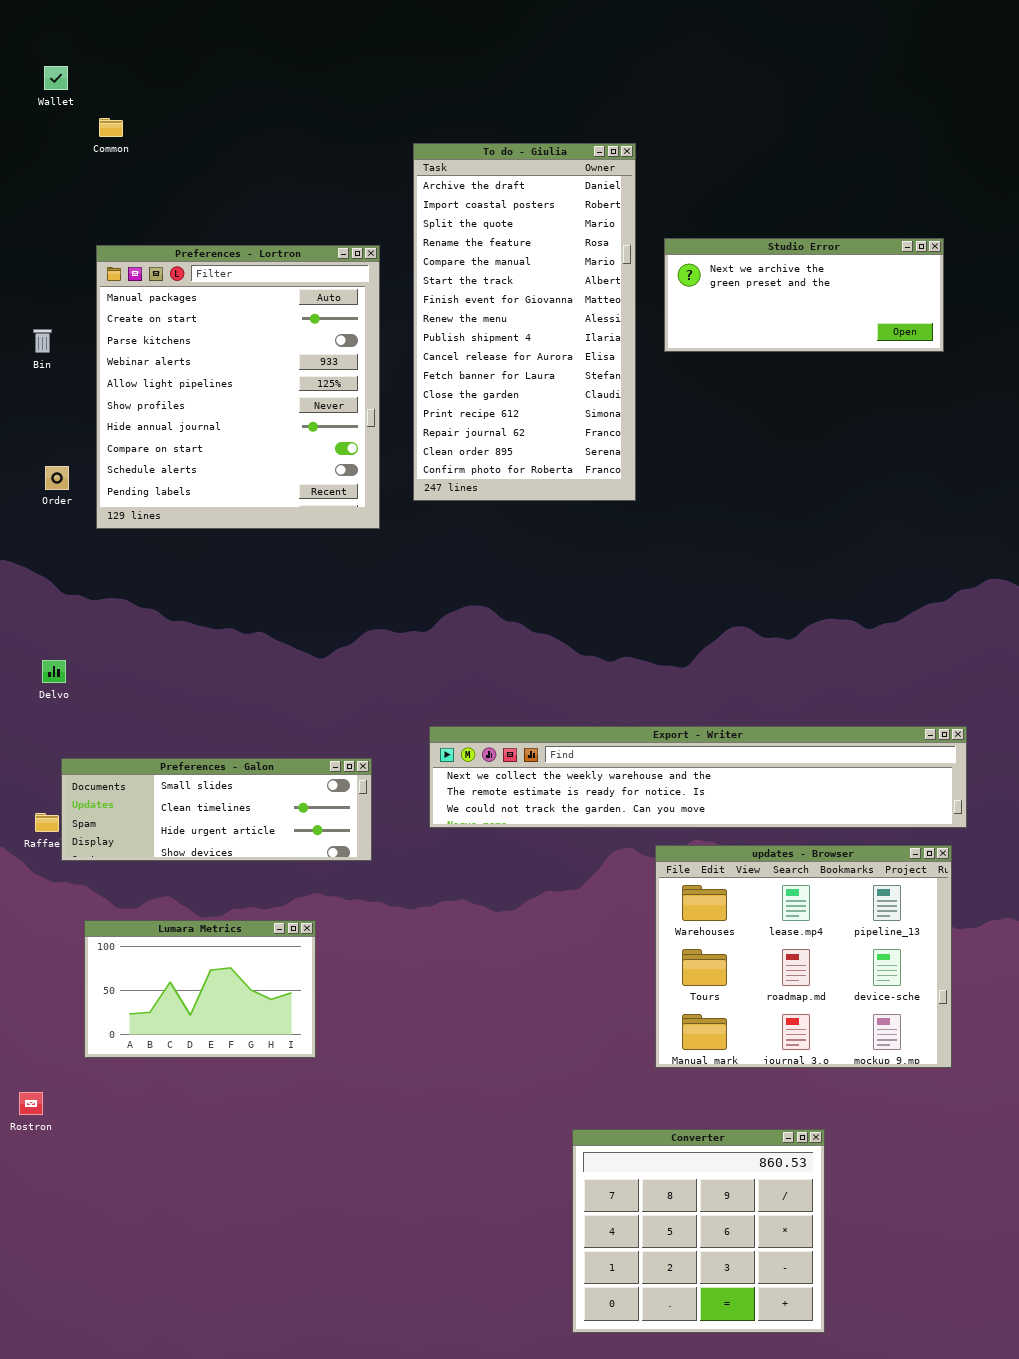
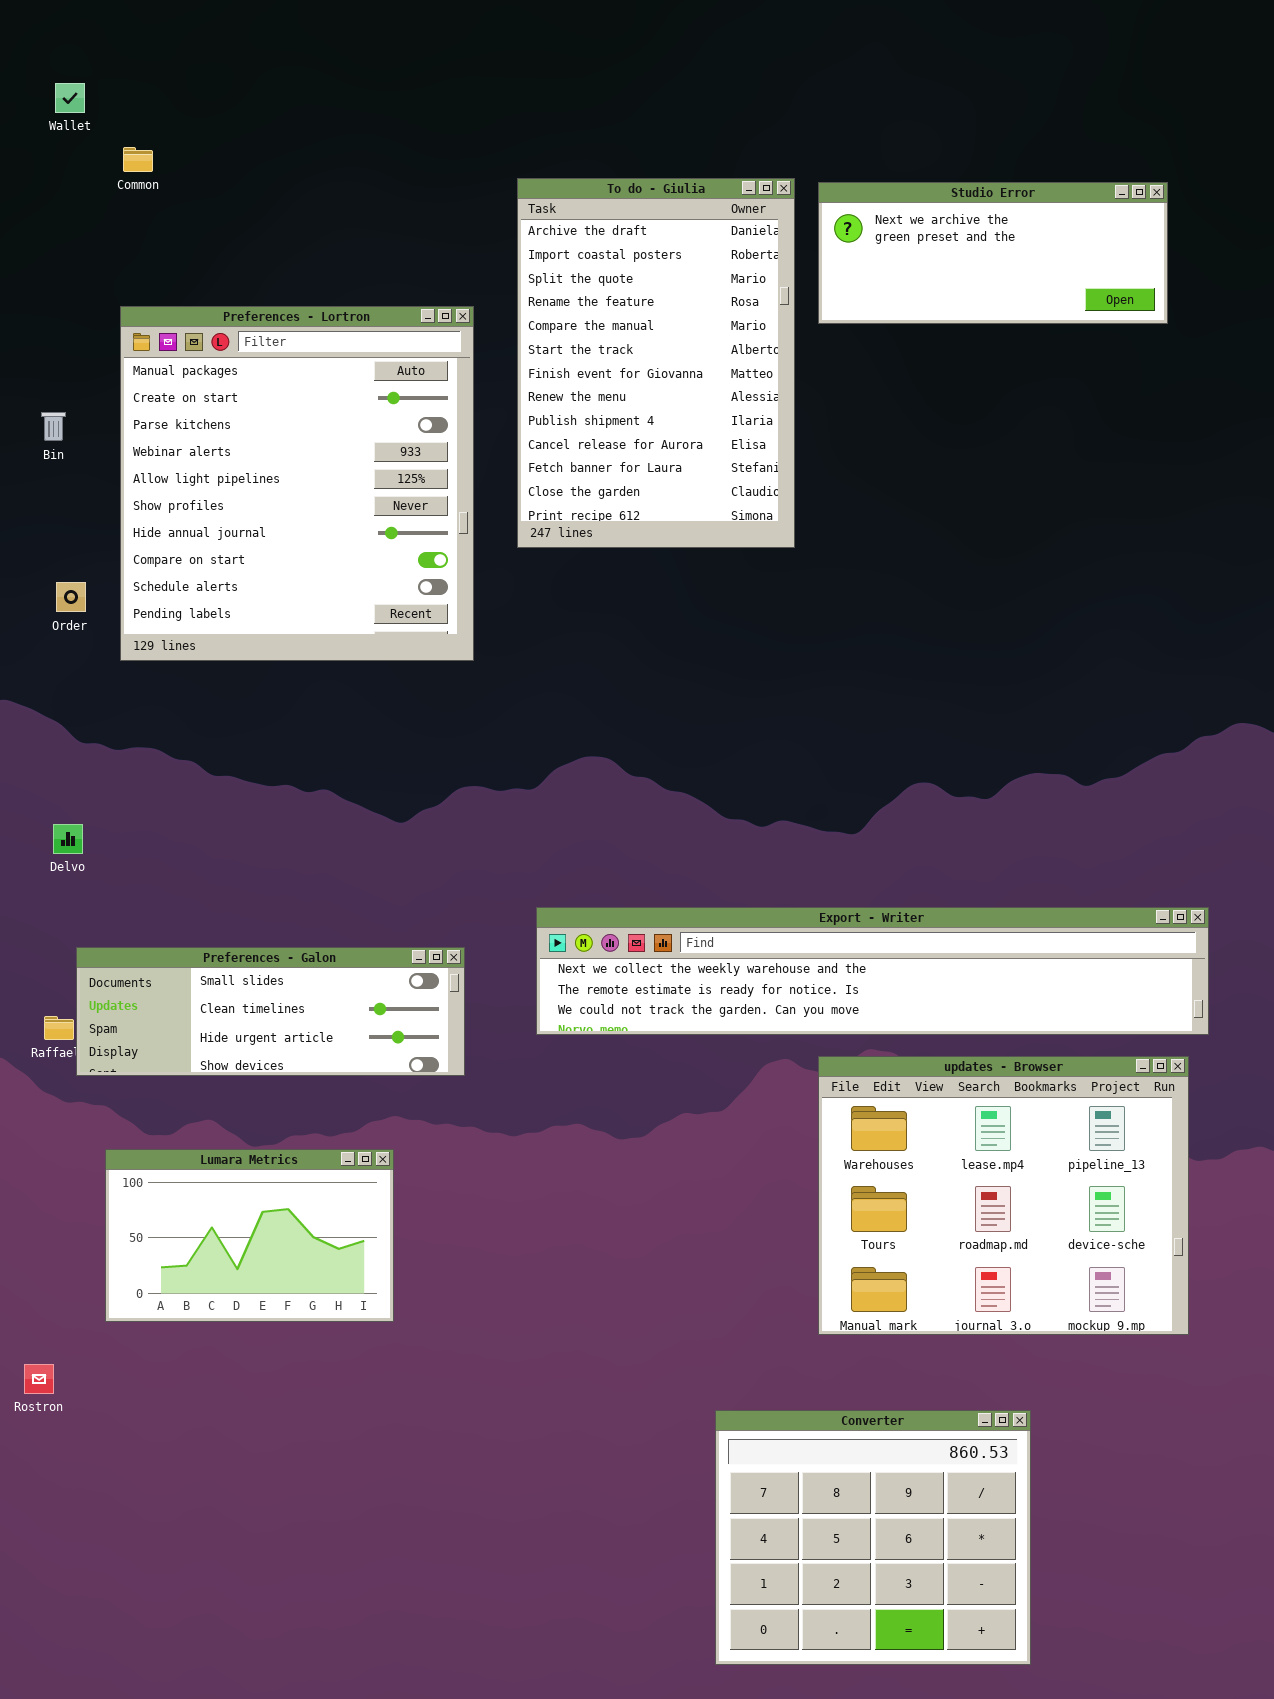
To do - Giulia: [413,143,636,501] -> [517,178,795,548], resized
Studio Error: [664,238,944,352] -> [818,182,1168,324], moved

